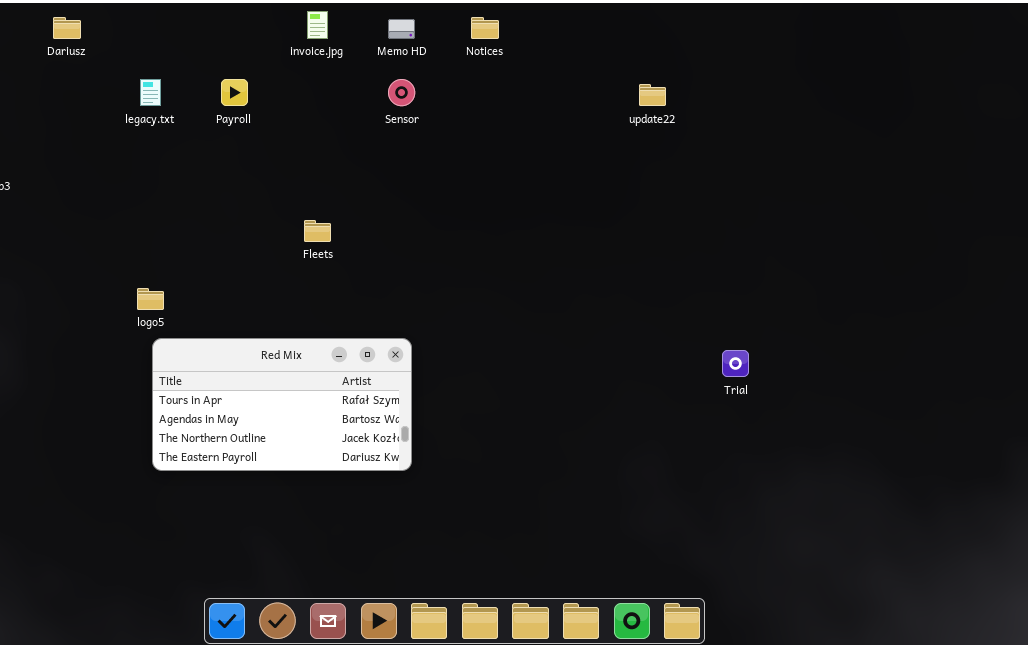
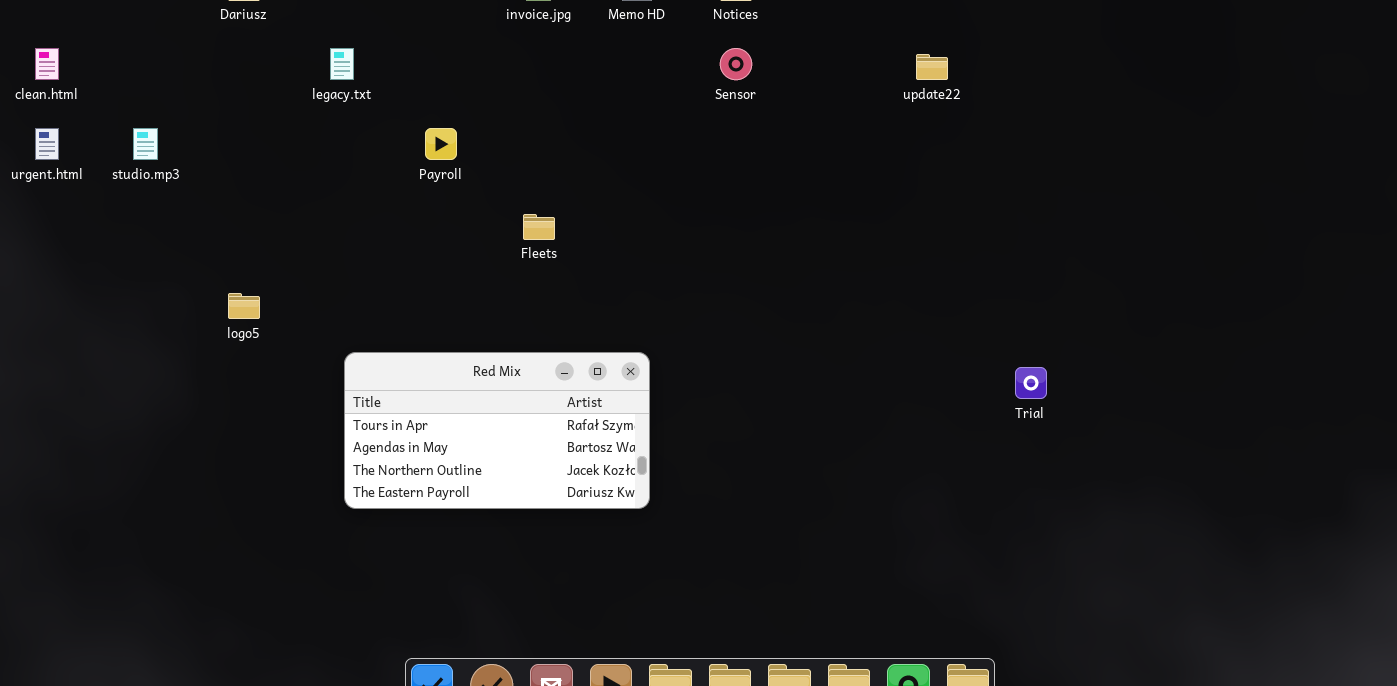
Payroll: [221,79,248,106] -> [425,128,457,160], moved
Sensor: [388,79,415,106] -> [720,48,752,80], moved
logo5: [137,288,164,310] -> [228,293,260,319], moved

